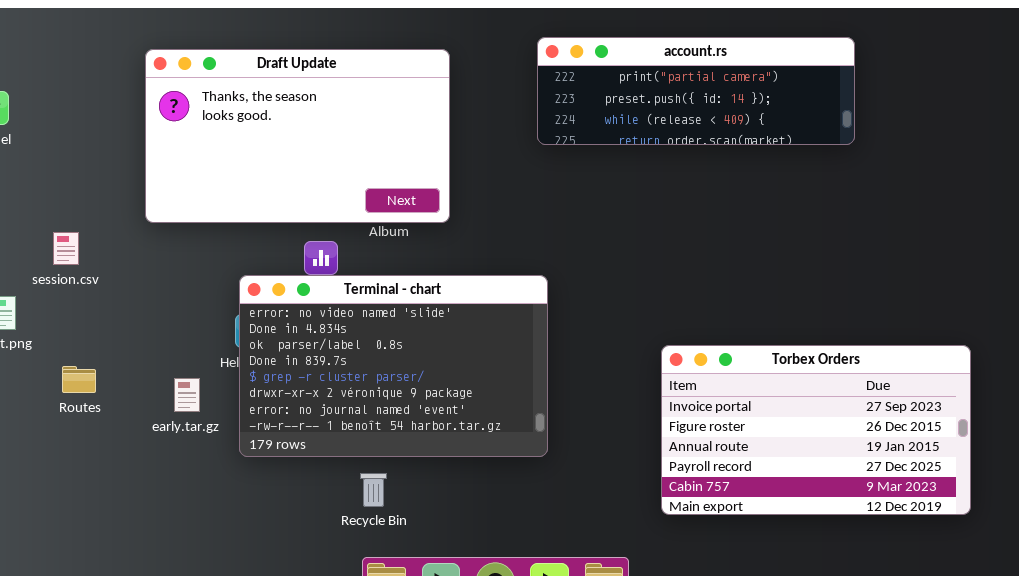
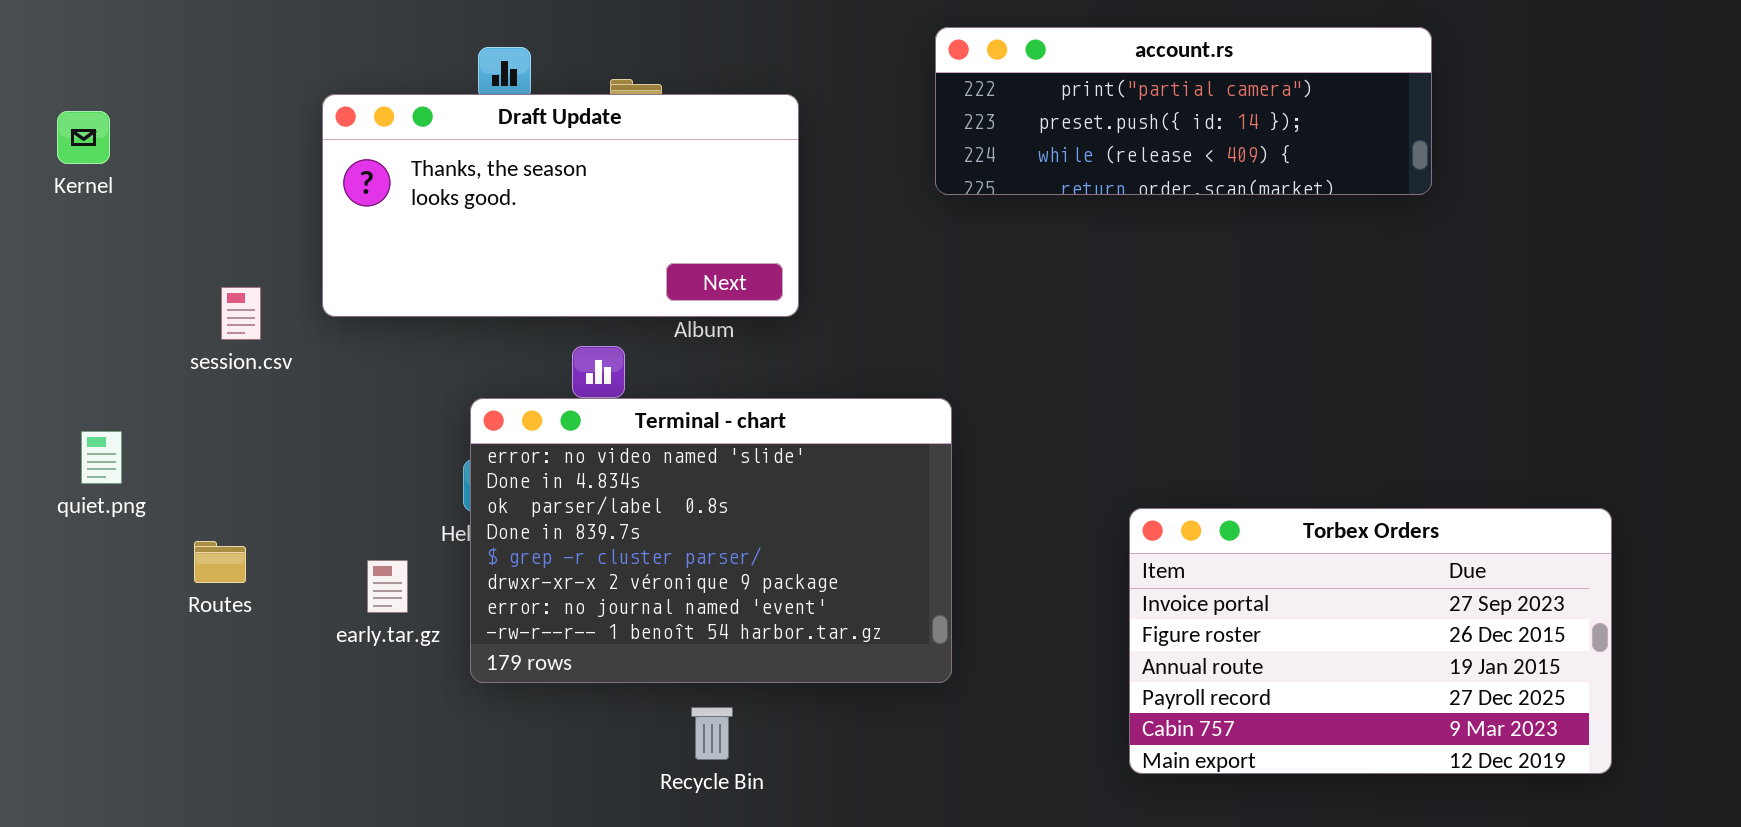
Draft Update: [145,49,450,223] -> [322,94,799,317], resized
session.csv: [53,232,79,265] -> [221,287,261,340], moved
Recycle Bin: [360,473,387,507] -> [691,707,733,760], moved

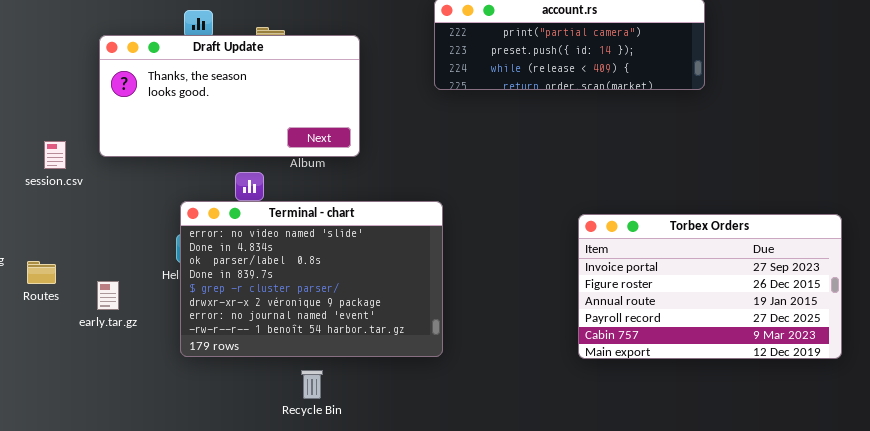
Torbex Orders: [1129,508,1612,774] -> [578,214,842,359], moved
Routes: [194,541,246,583] -> [27,261,56,284], moved
early.tar.gz: [367,560,408,613] -> [97,281,119,310], moved

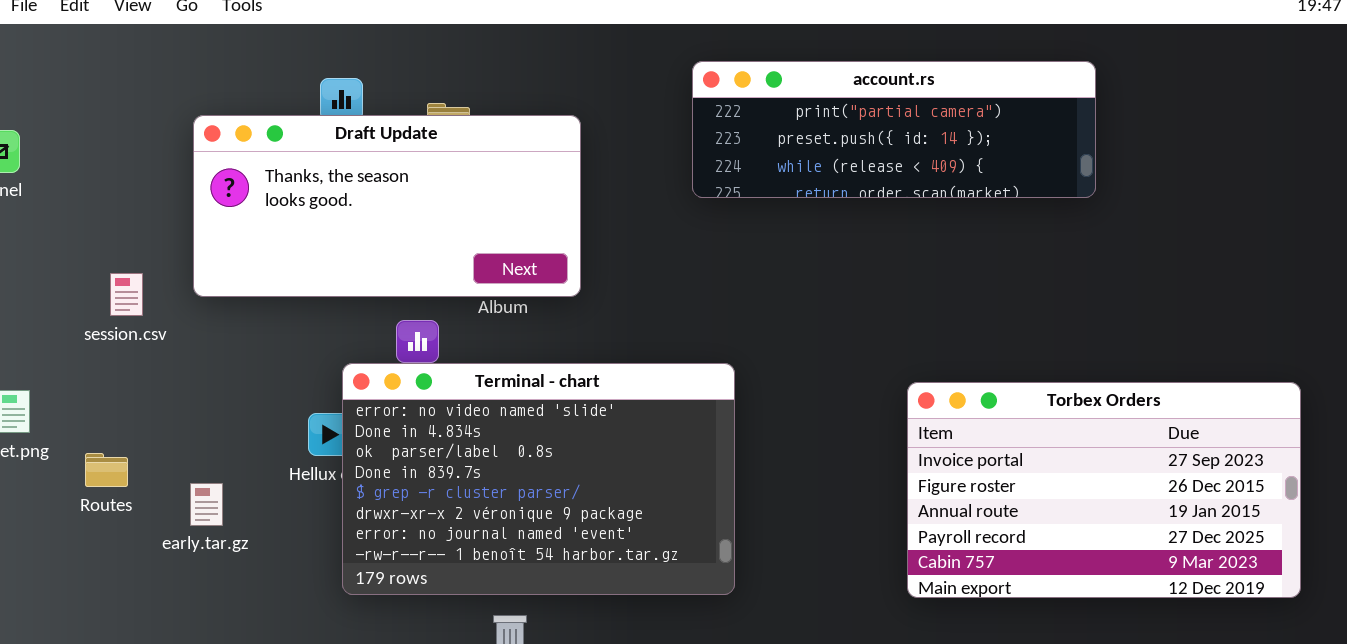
Terminal - chart: [180,201,443,357] -> [342,363,735,595], moved

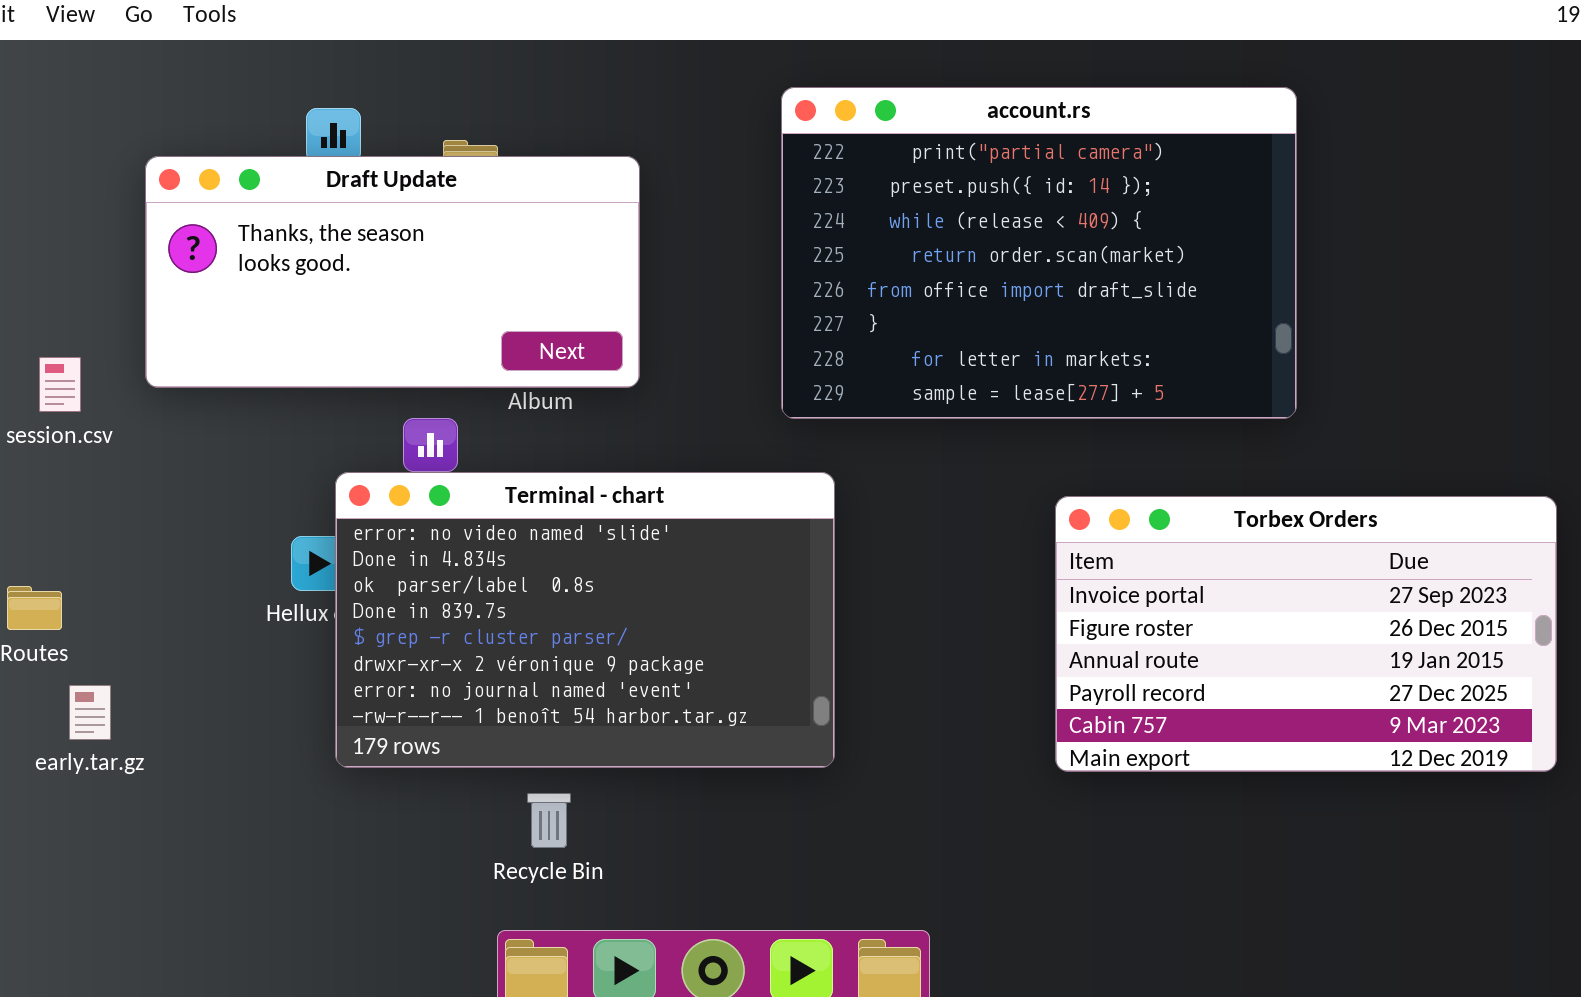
account.rs: [692,61,1096,198] -> [781,87,1297,419], resized
early.tar.gz: [190,483,223,526] -> [69,685,111,740], moved

